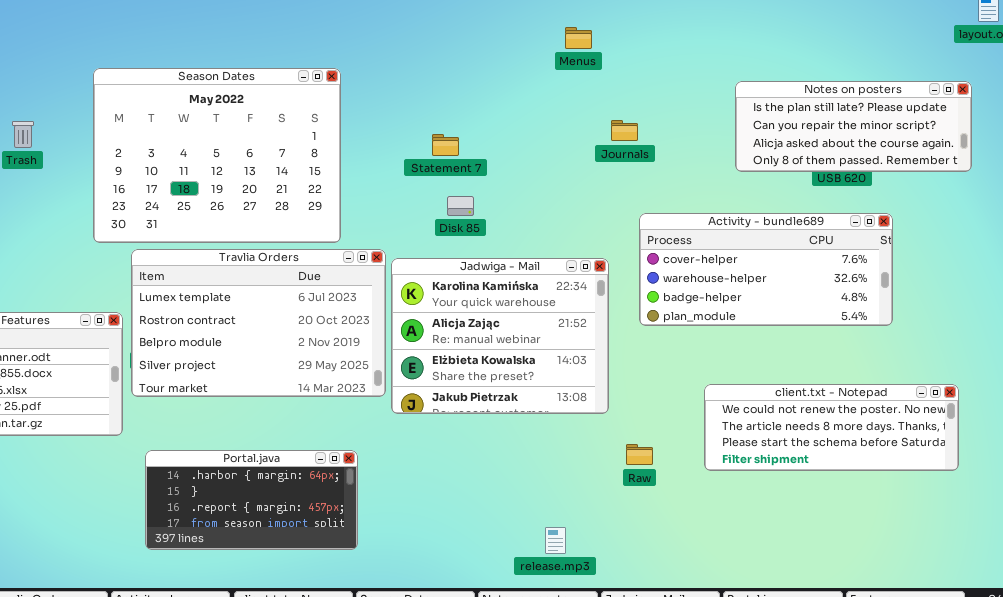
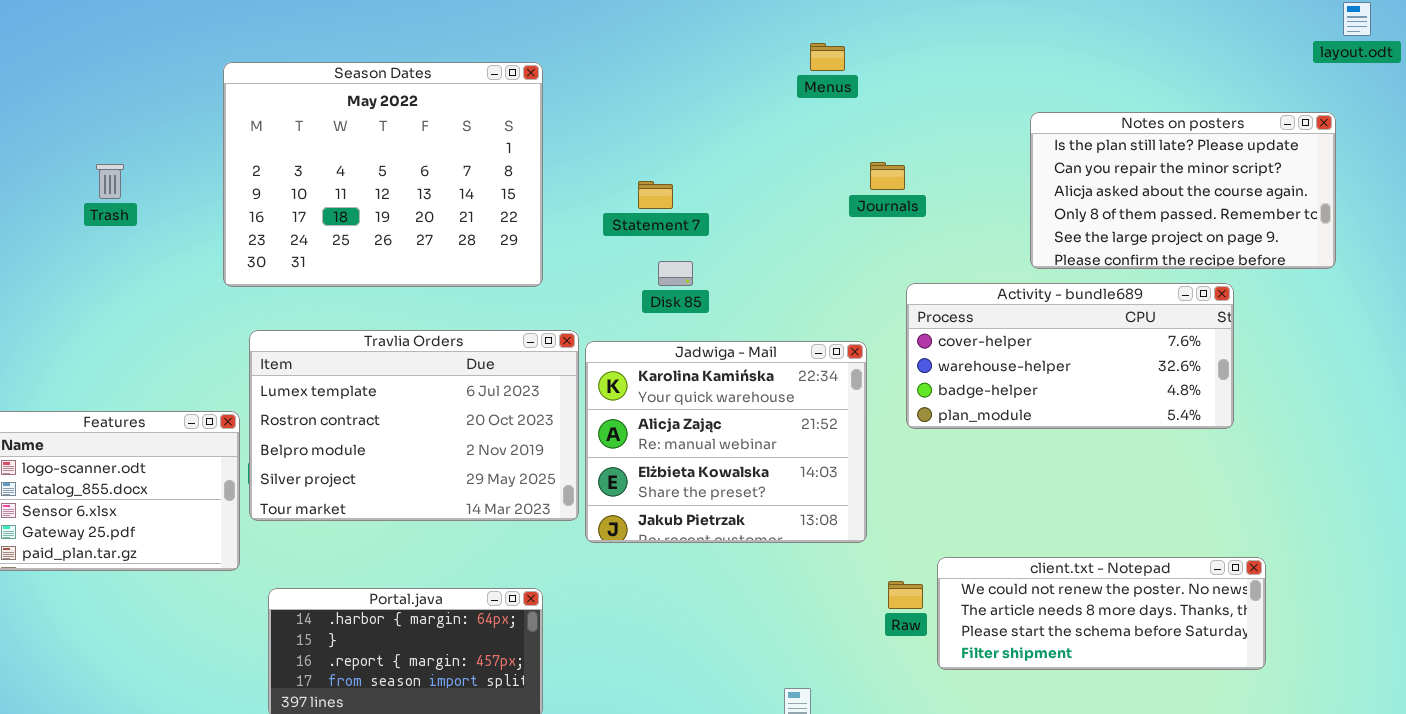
Season Dates: [93,68,341,243] -> [223,62,543,287], moved
Notes on posters: [735,81,972,172] -> [1030,112,1336,269], resized
client.txt - Notepad: [704,384,959,471] -> [937,557,1266,670], moved

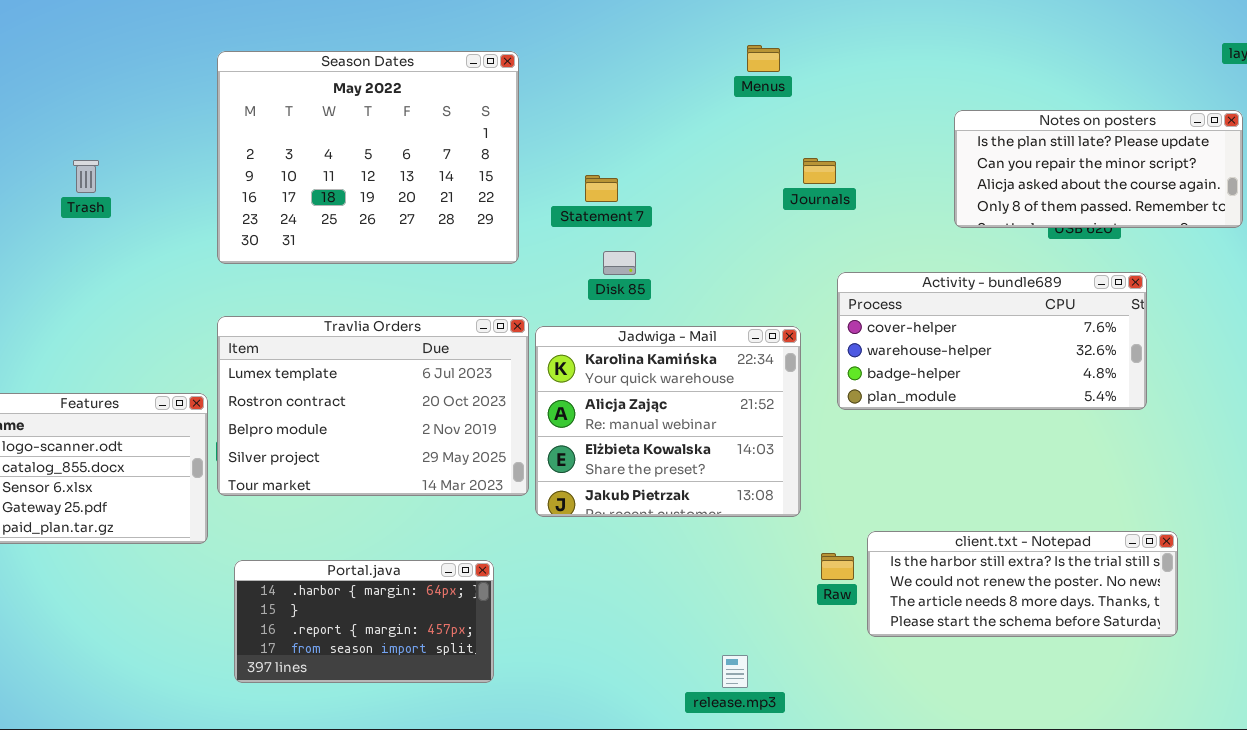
Season Dates: [223,62,543,287] -> [217,51,519,264], moved
Notes on posters: [1030,112,1336,269] -> [954,110,1243,228], resized
client.txt - Notepad: [937,557,1266,670] -> [867,531,1178,637], scrolled up 1 row

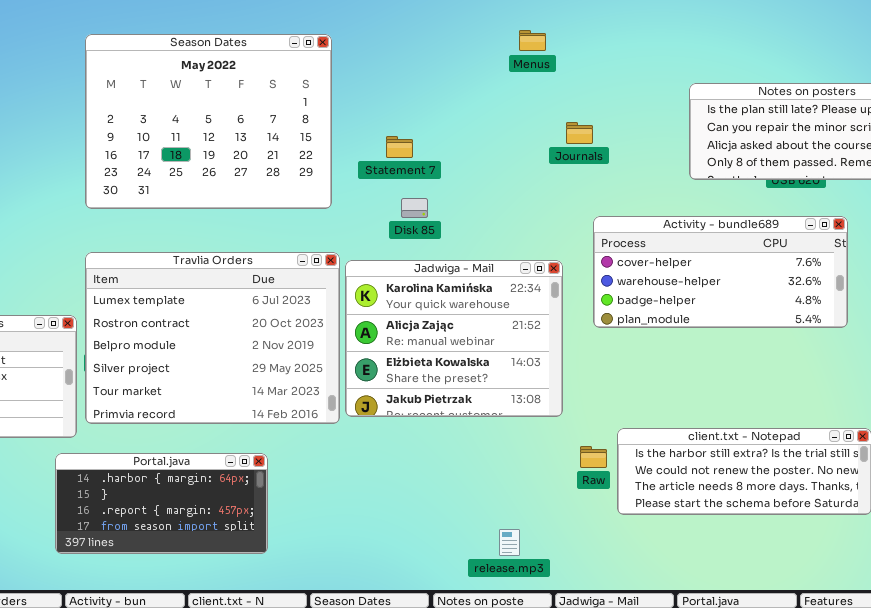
Travlia Orders: [217,316,529,496] -> [85,252,340,424], resized
Portal.java: [234,560,494,683] -> [55,453,268,554], moved

